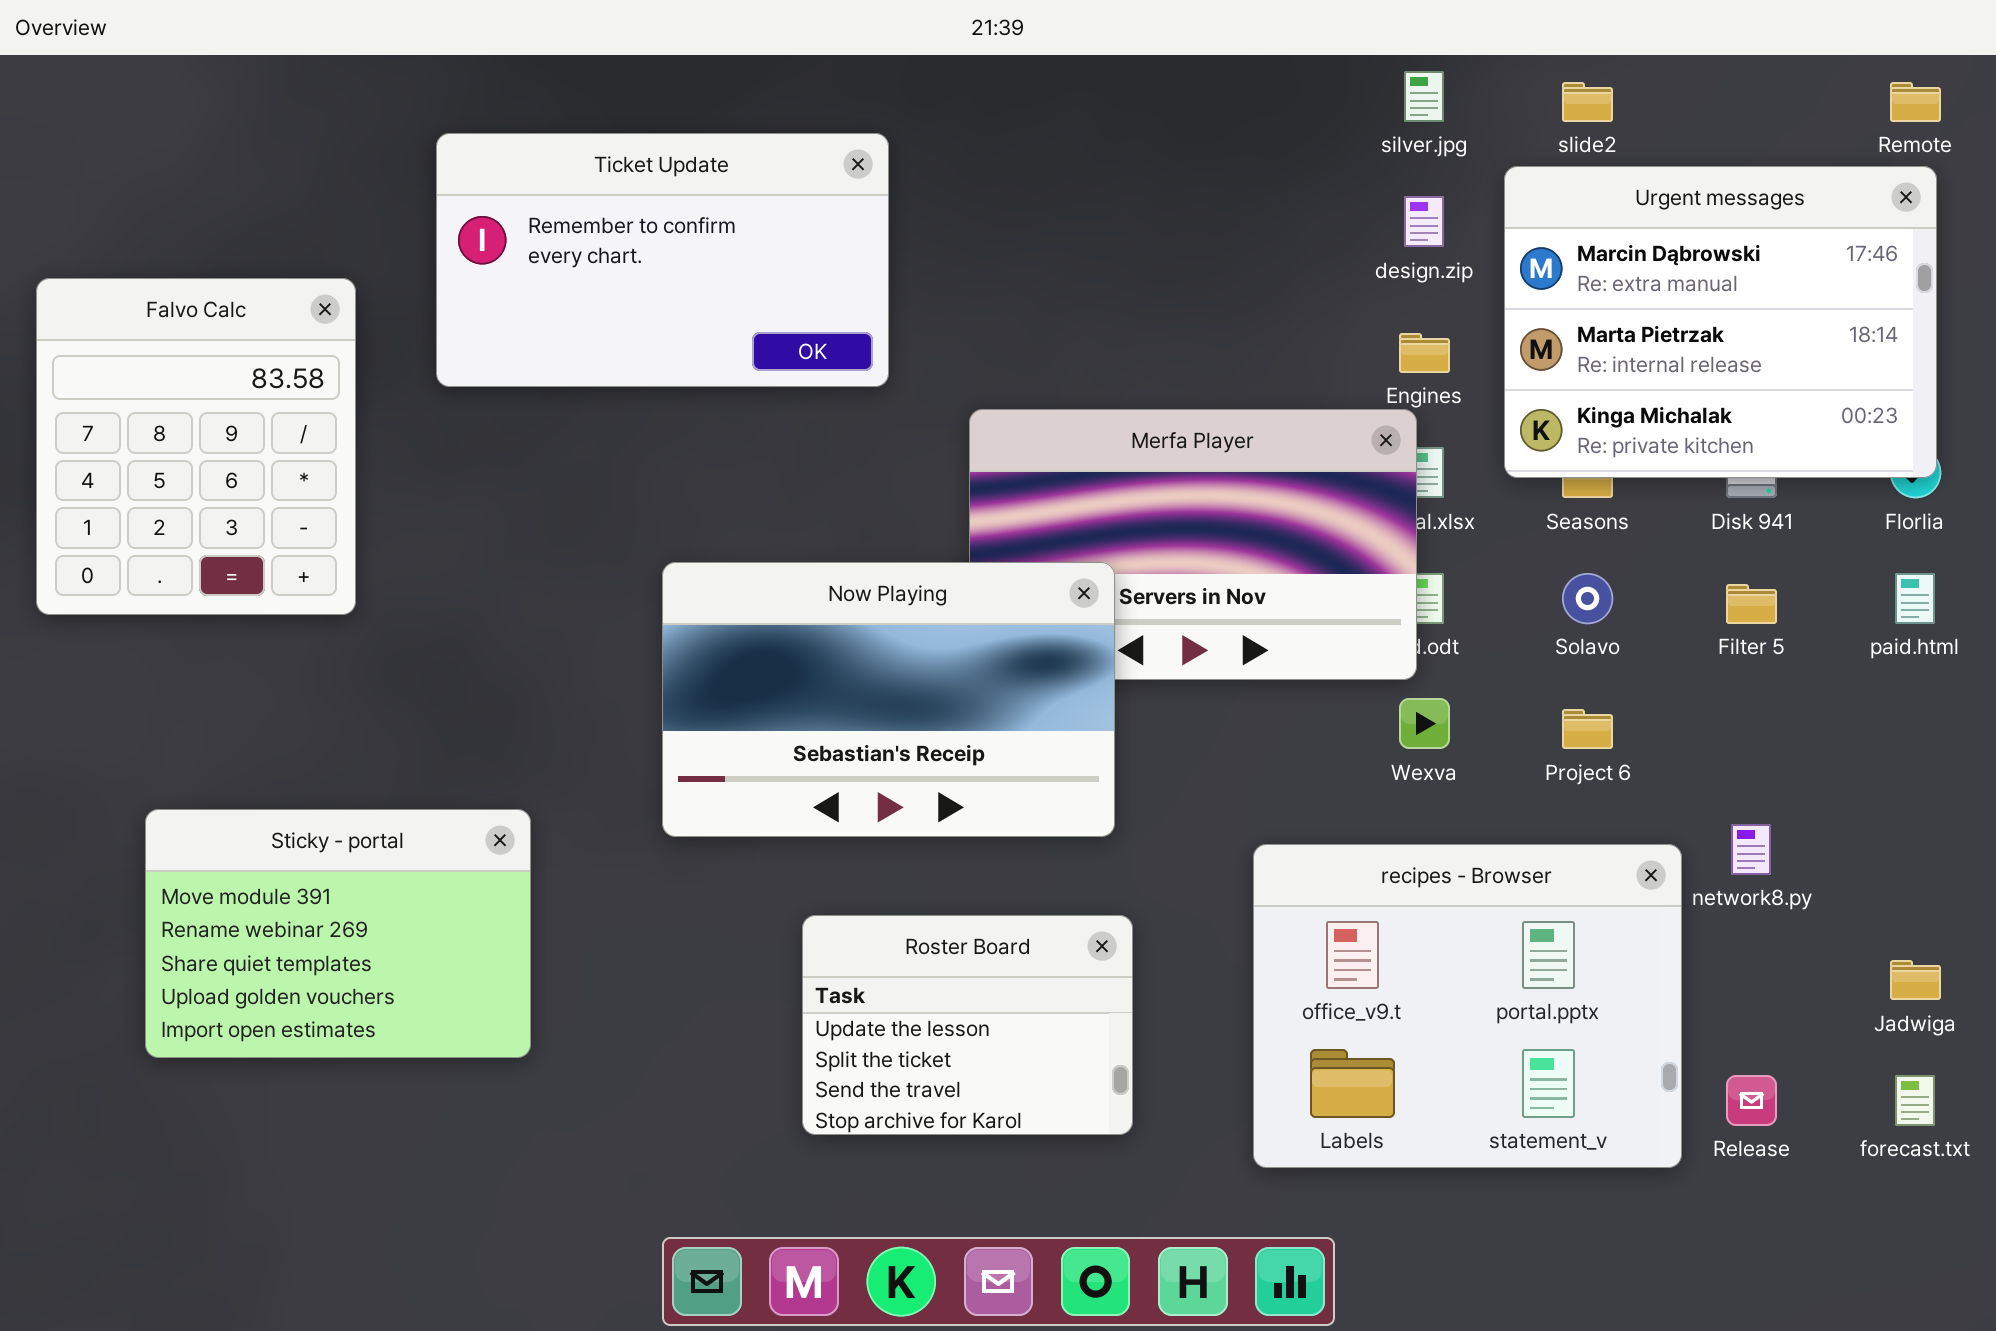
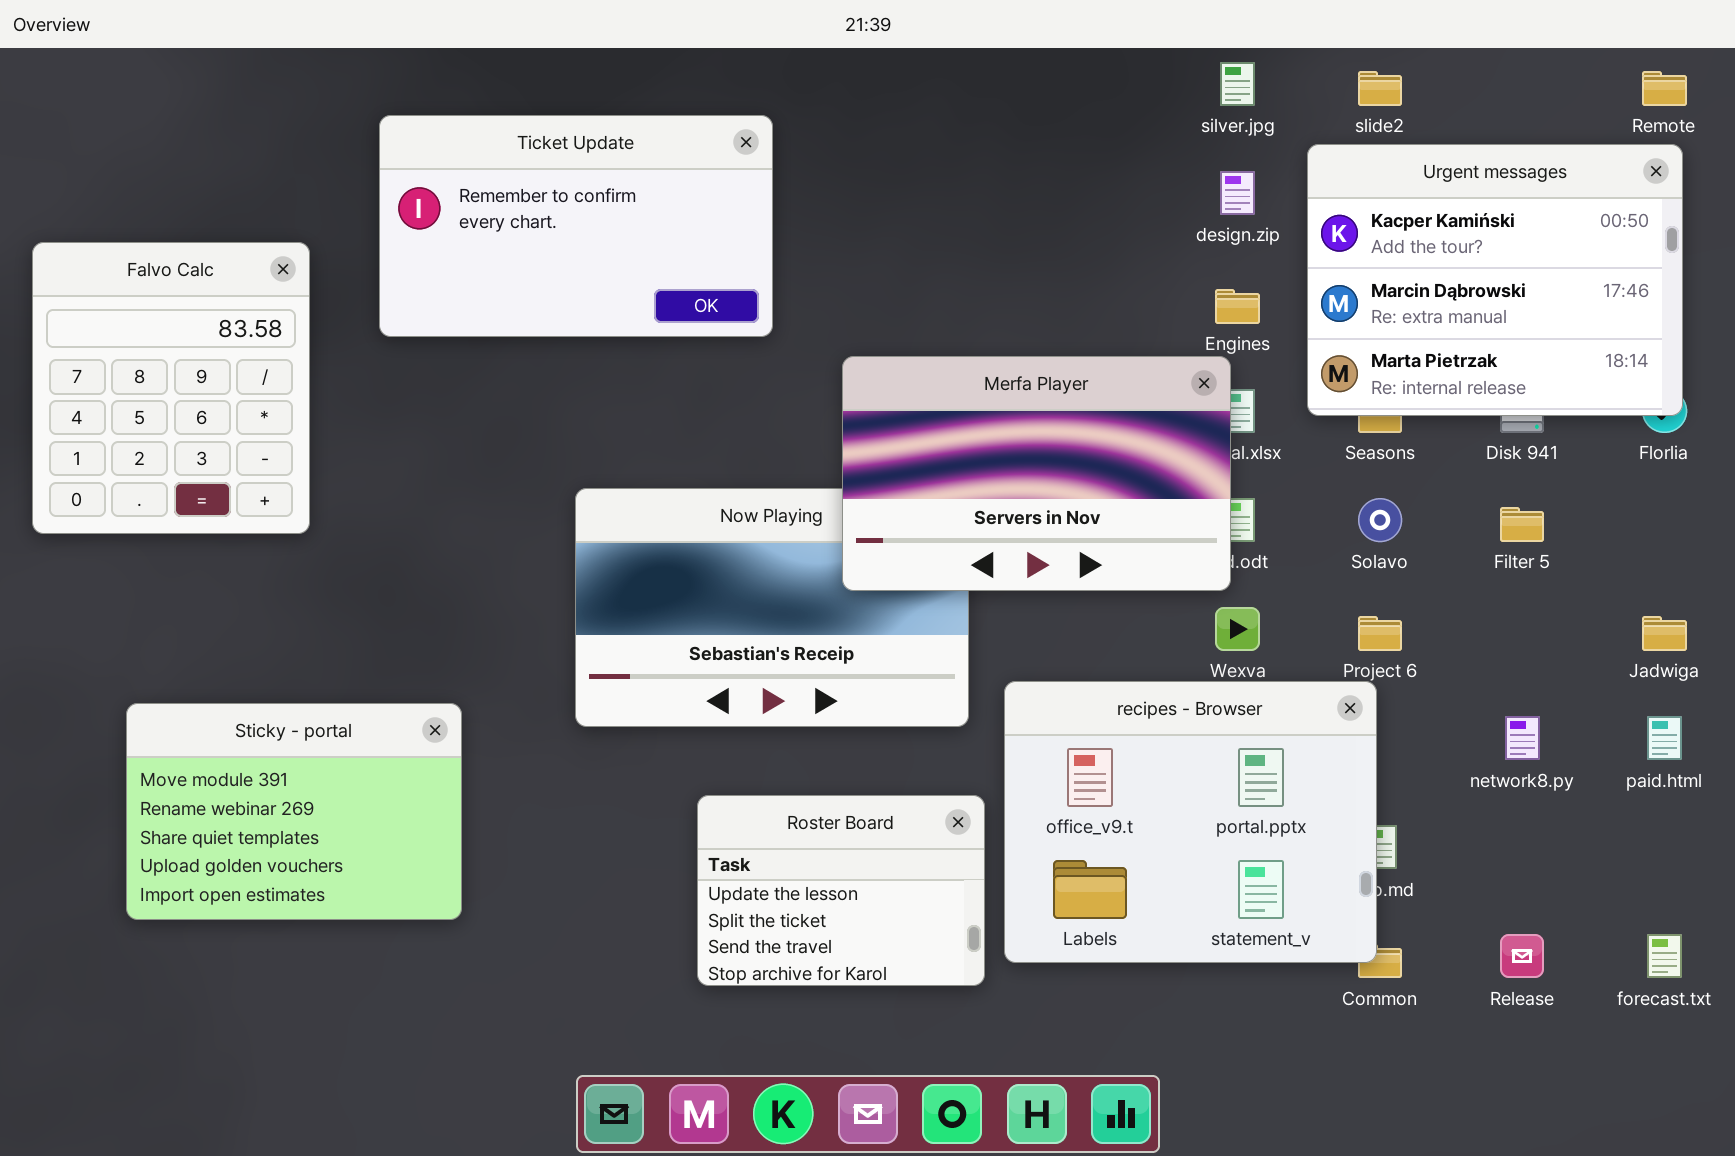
Urgent messages: [1504,166,1937,478] -> [1307,144,1683,416], scrolled up 1 row
Merfa Player: [969,409,1417,680] -> [842,356,1231,591], raised
paid.html: [1895,573,1935,624] -> [1647,716,1682,760], moved
recipes - Browser: [1253,844,1682,1168] -> [1004,681,1377,963], moved
Jadwiga: [1890,960,1941,1000] -> [1642,616,1687,651], moved

